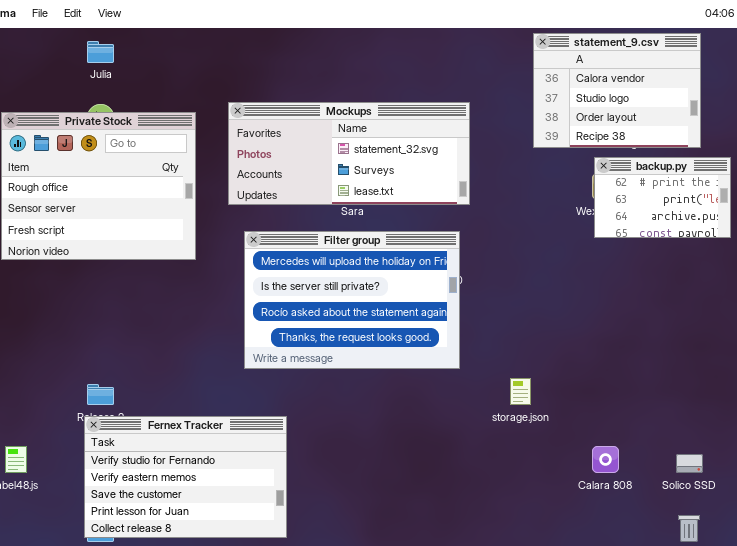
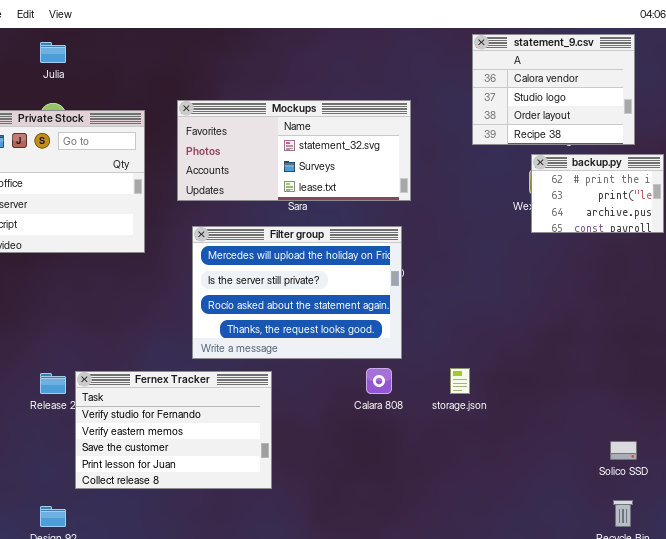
Fernex Tracker: [84,416,287,538] -> [75,371,272,489], moved
Calara 808: [592,446,619,473] -> [366,368,392,394], moved

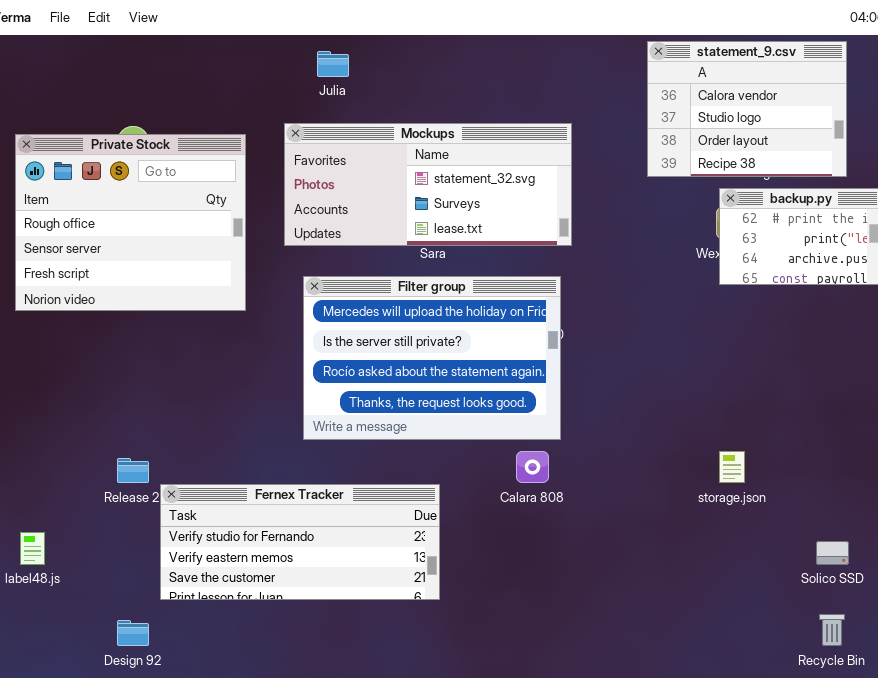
Julia: [40,42,66,63] -> [317,51,349,77], moved
storage.json: [450,368,470,394] -> [719,451,745,483], moved
Fernex Tracker: [75,371,272,489] -> [160,484,440,600], resized

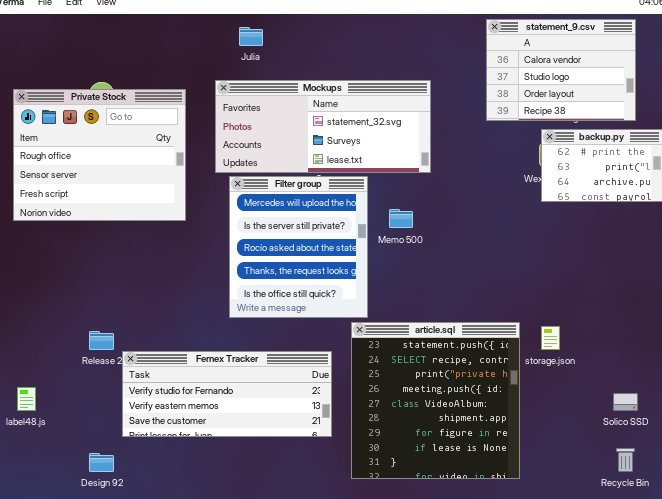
Filter group: [303,276,561,440] -> [229,176,368,318], resized
article.sql: none -> [351,322,520,479], opened

